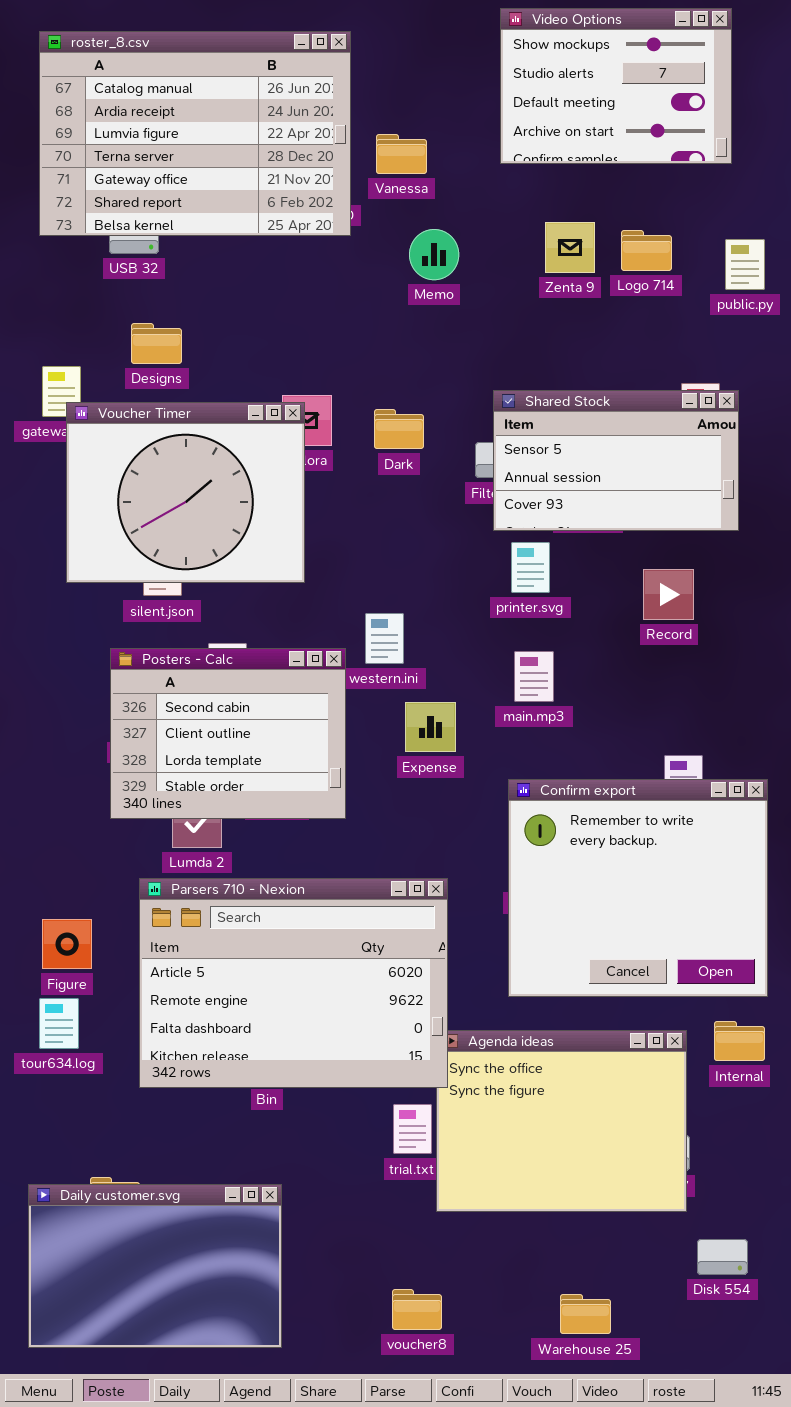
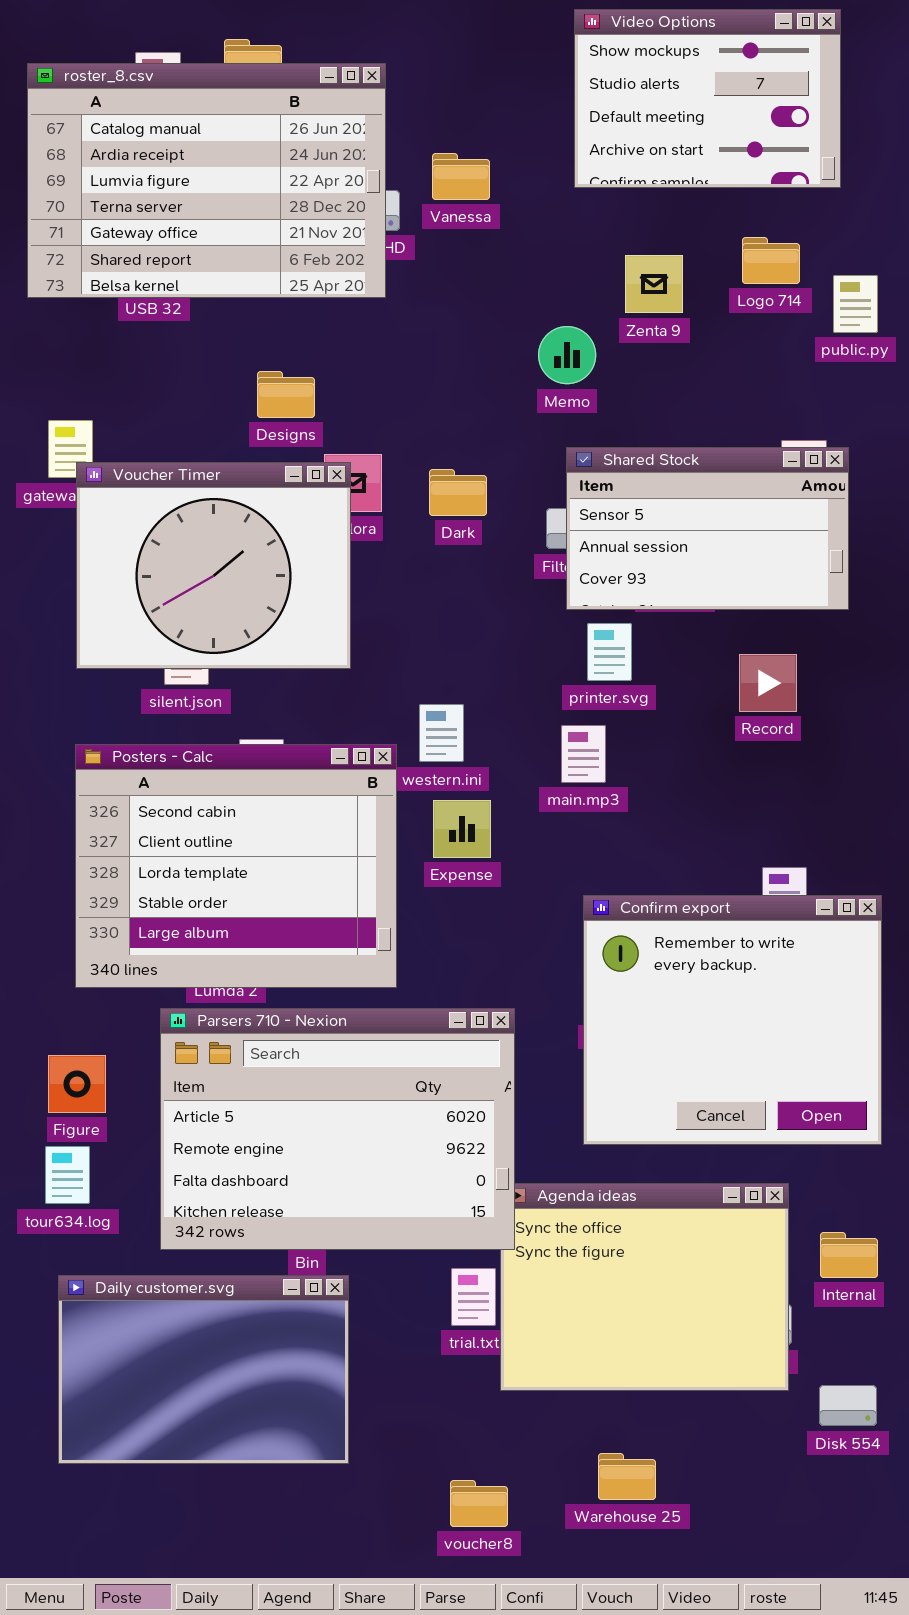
roster_8.csv: [39,31,351,236] -> [27,63,386,298], moved
Memo: [409,229,459,280] -> [538,326,596,384], moved
Logo 714: [621,230,672,271] -> [742,237,800,284], moved
Designs: [131,323,182,364] -> [257,371,315,418], moved
Posters - Calc: [110,648,346,819] -> [75,744,397,988], resized
main.mp3: [514,651,554,702] -> [561,725,606,783], moved
Expense: [405,702,456,752] -> [433,800,491,858], moved
Internal: [714,1021,765,1061] -> [820,1232,878,1278], moved
Daily customer.svg: [28,1184,282,1348] -> [58,1275,349,1464], moved
Disk 554: [697,1239,748,1275] -> [819,1385,877,1426], moved
Warehouse 25: [560,1294,611,1334] -> [598,1453,656,1500], moved

